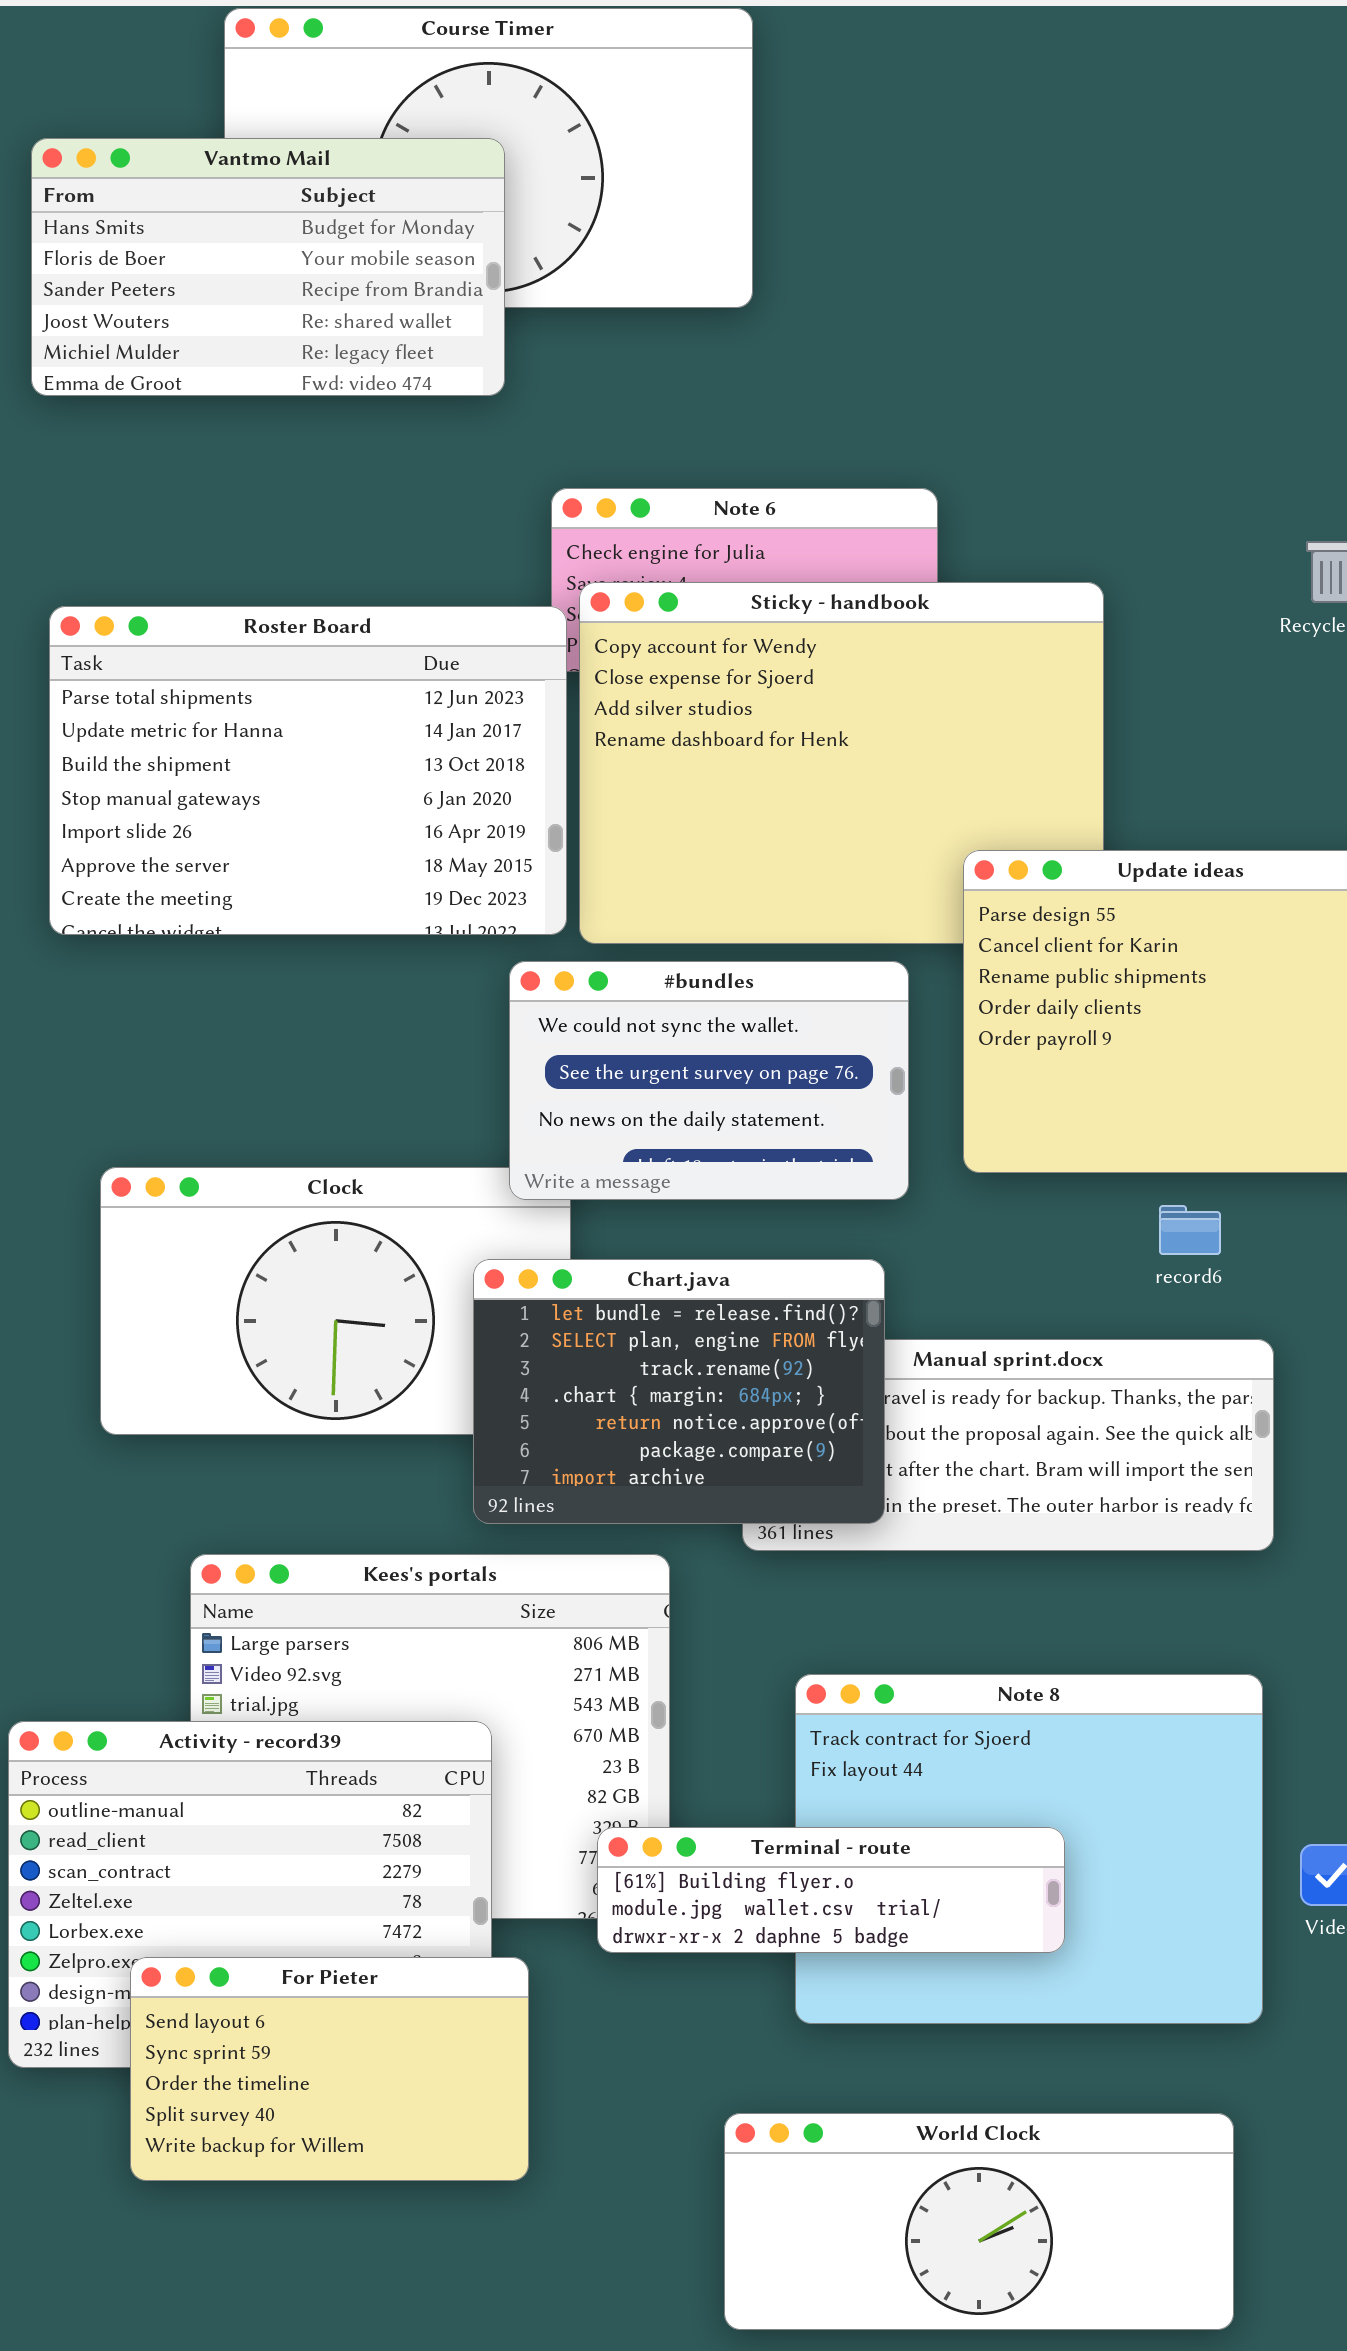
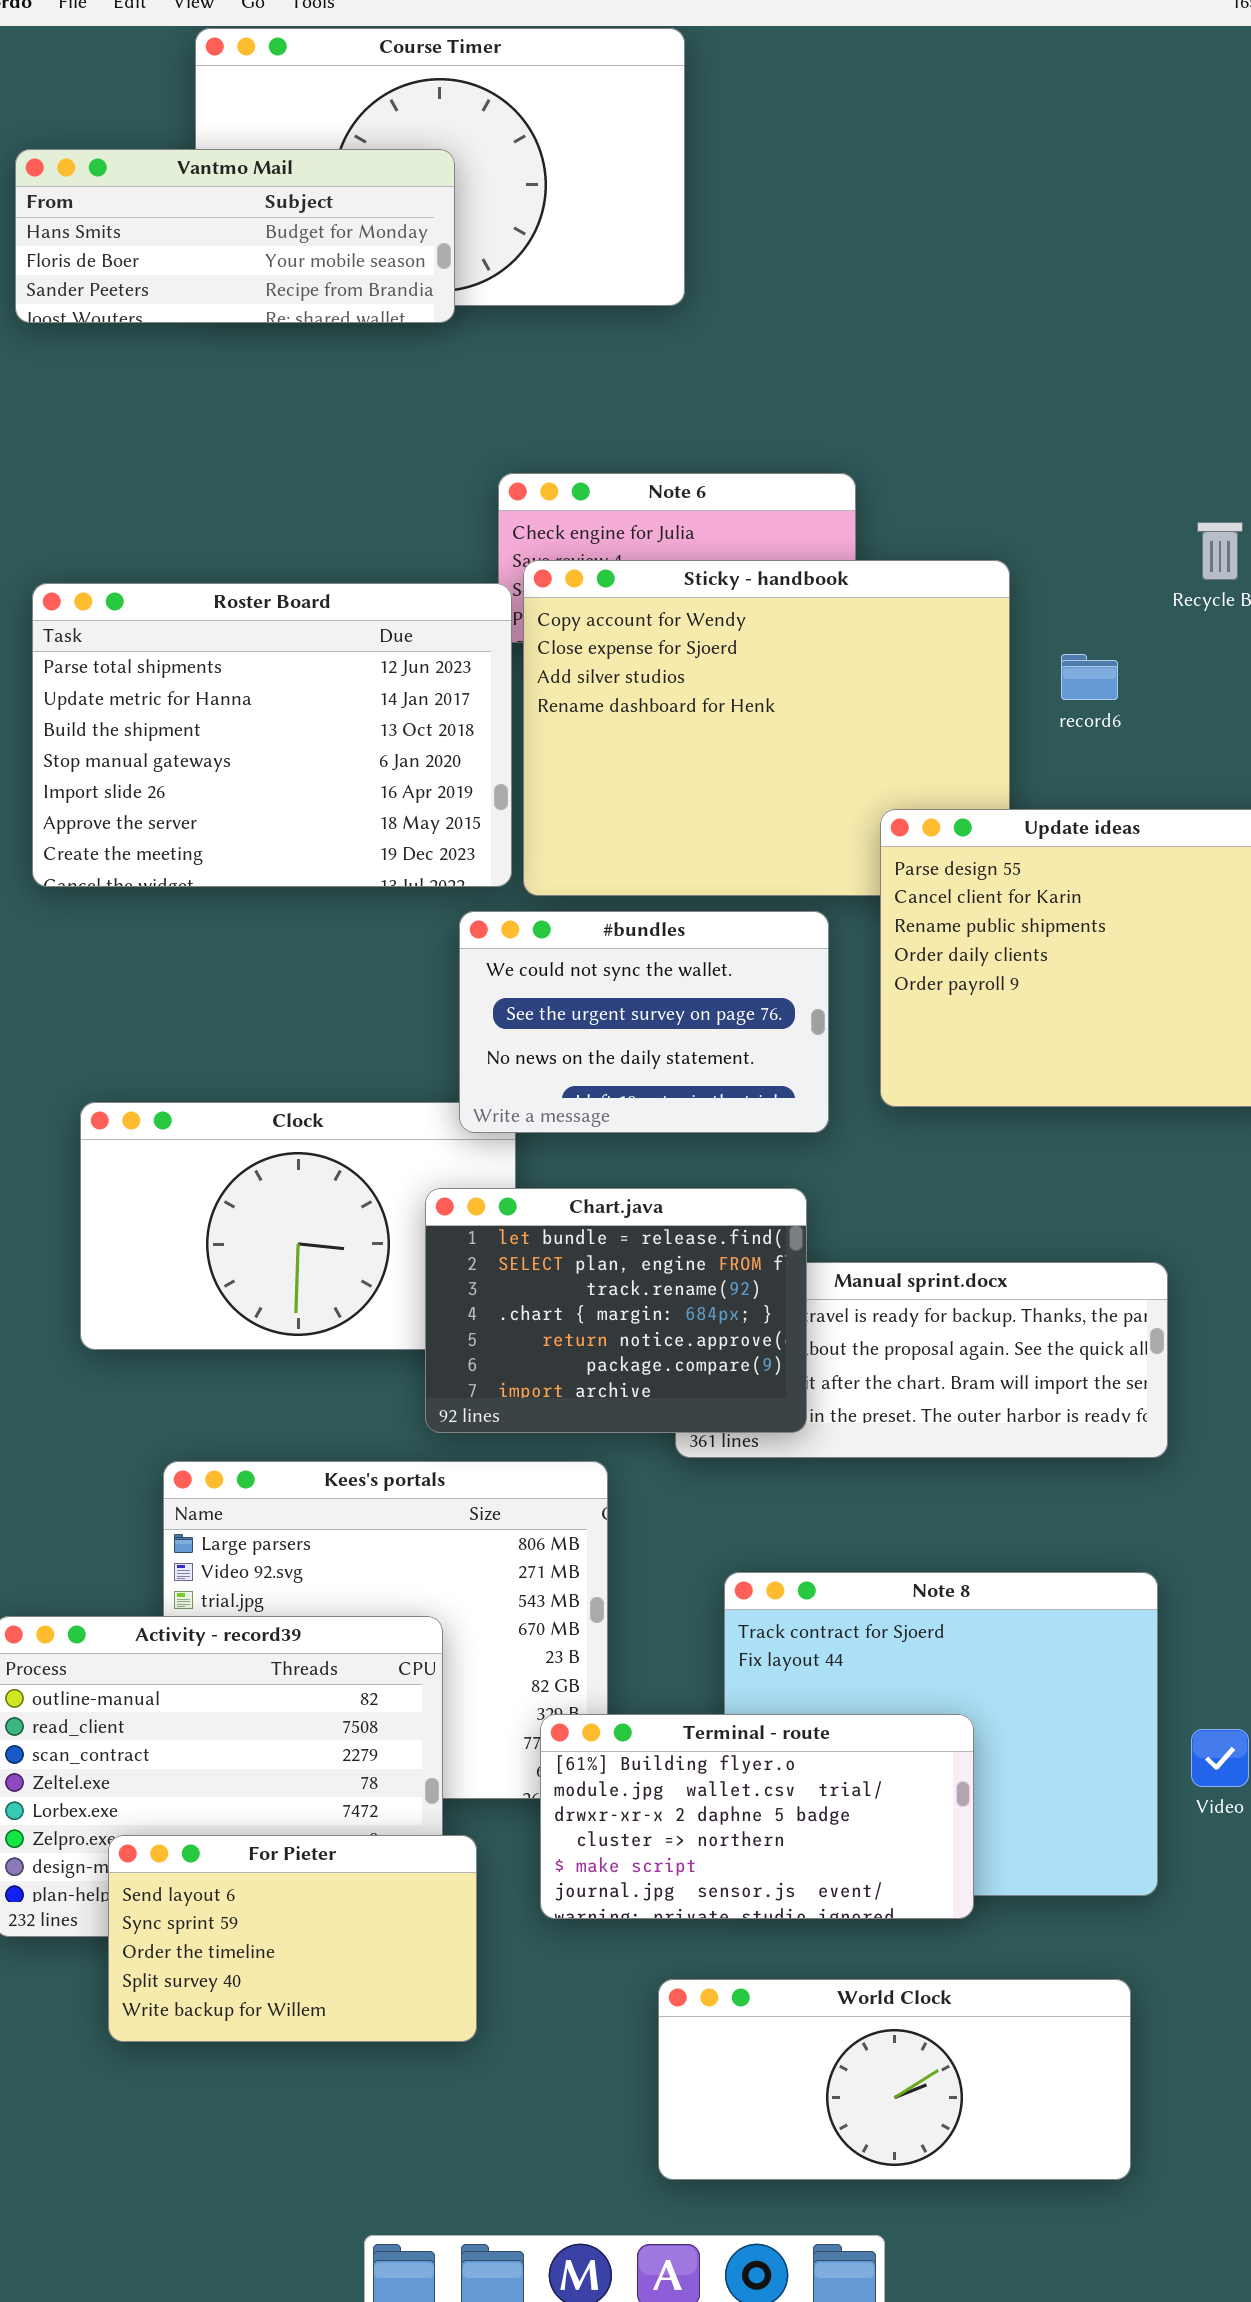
Vantmo Mail: [31,138,505,396] -> [15,149,455,323], resized
record6: [1159,1205,1221,1255] -> [1061,654,1118,700], moved
Terminal - route: [597,1827,1065,1953] -> [540,1714,974,1919], resized

